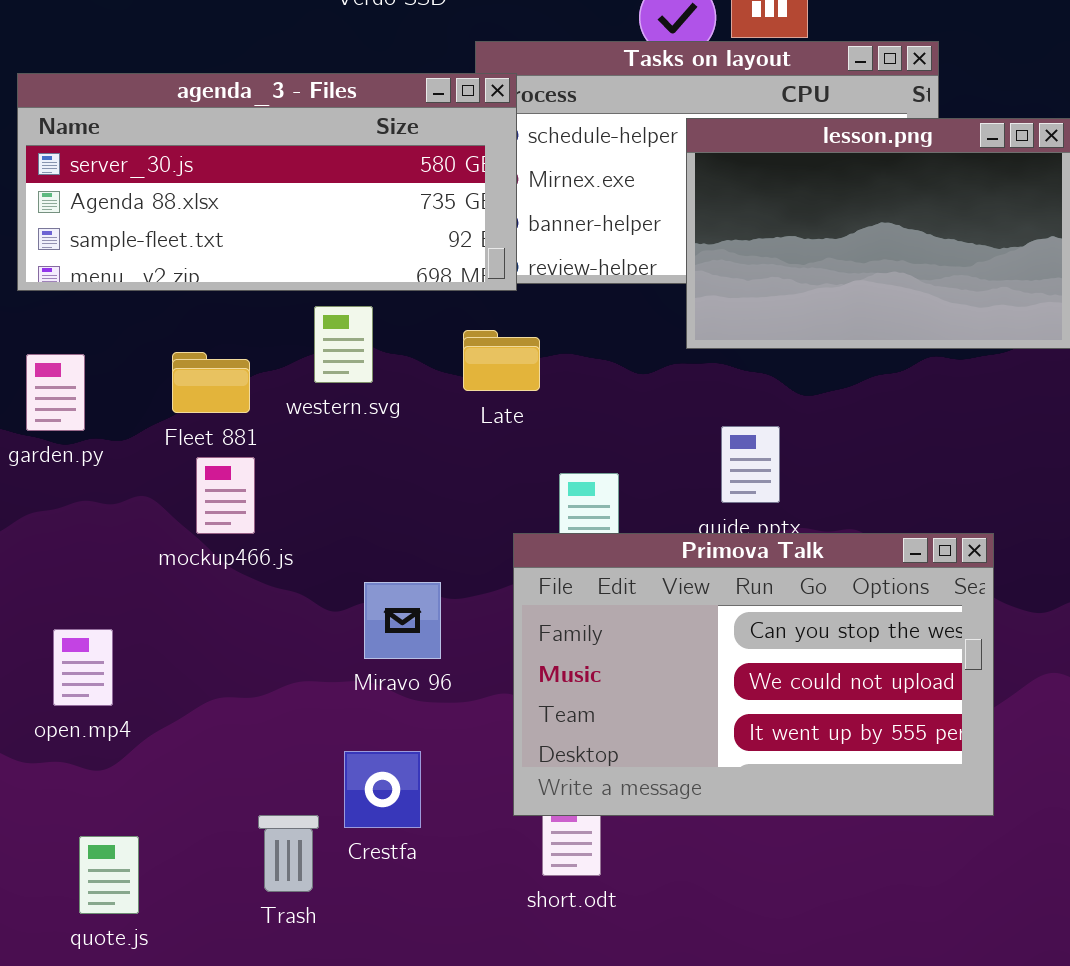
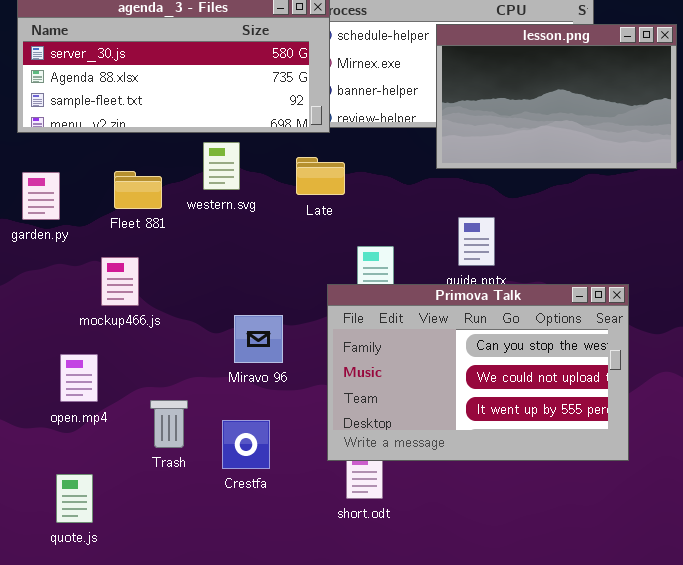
mockup466.js: [196,457,255,534] -> [101,257,139,306], moved
open.mp4: [53,629,113,706] -> [60,354,98,402], moved
Trash: [258,815,319,892] -> [150,400,188,448], moved

